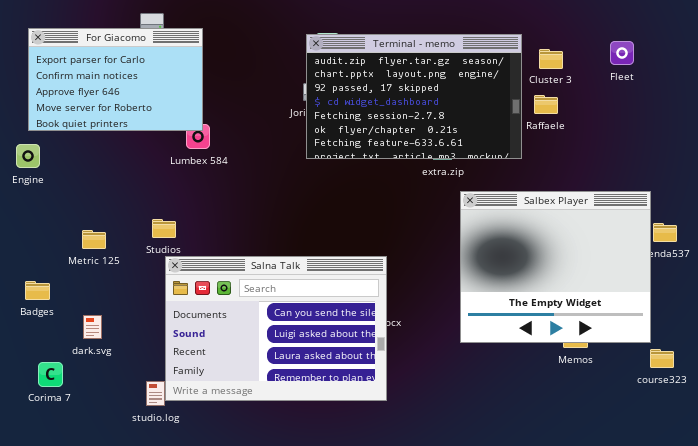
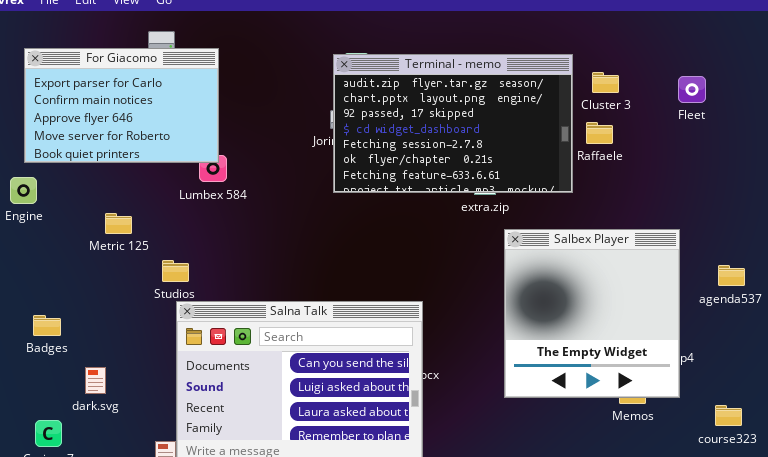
Fleet: [610,41,634,65] -> [678,76,706,103], moved
Salbex Player: [460,191,651,343] -> [504,229,680,398], resized
Metric 125: [82,230,106,249] -> [105,213,132,234], moved
Badges: [25,281,50,300] -> [33,315,61,336], moved

